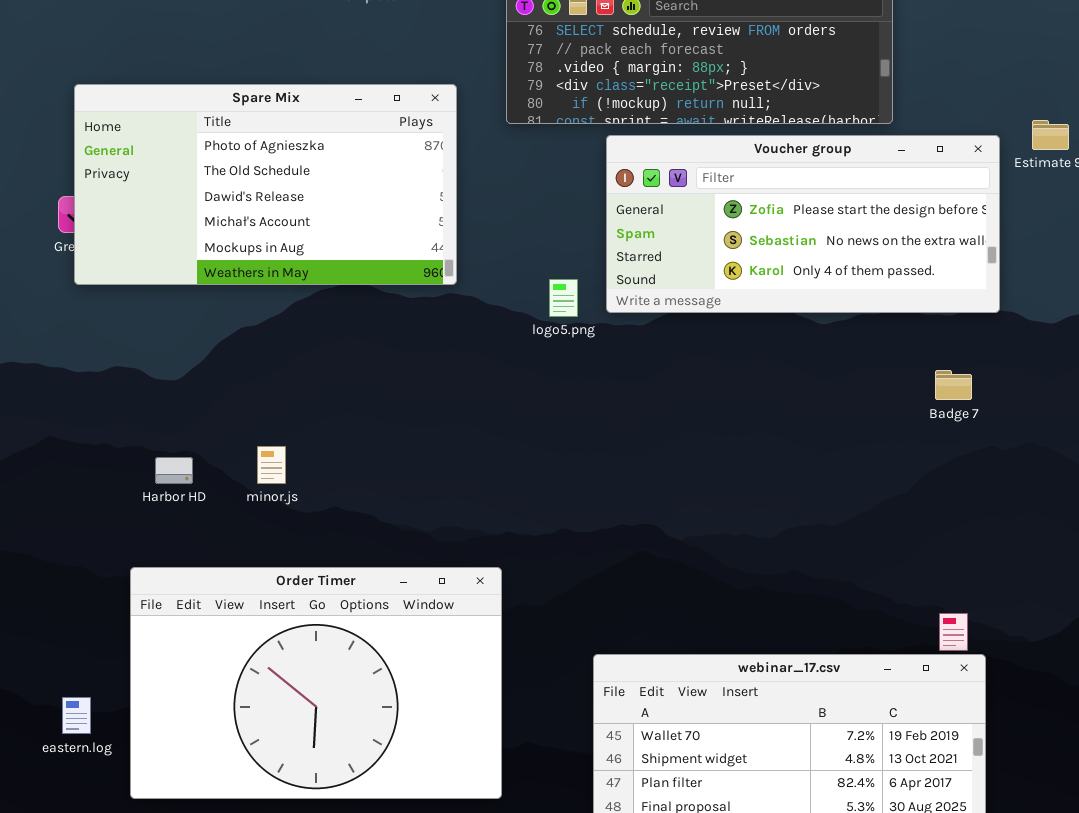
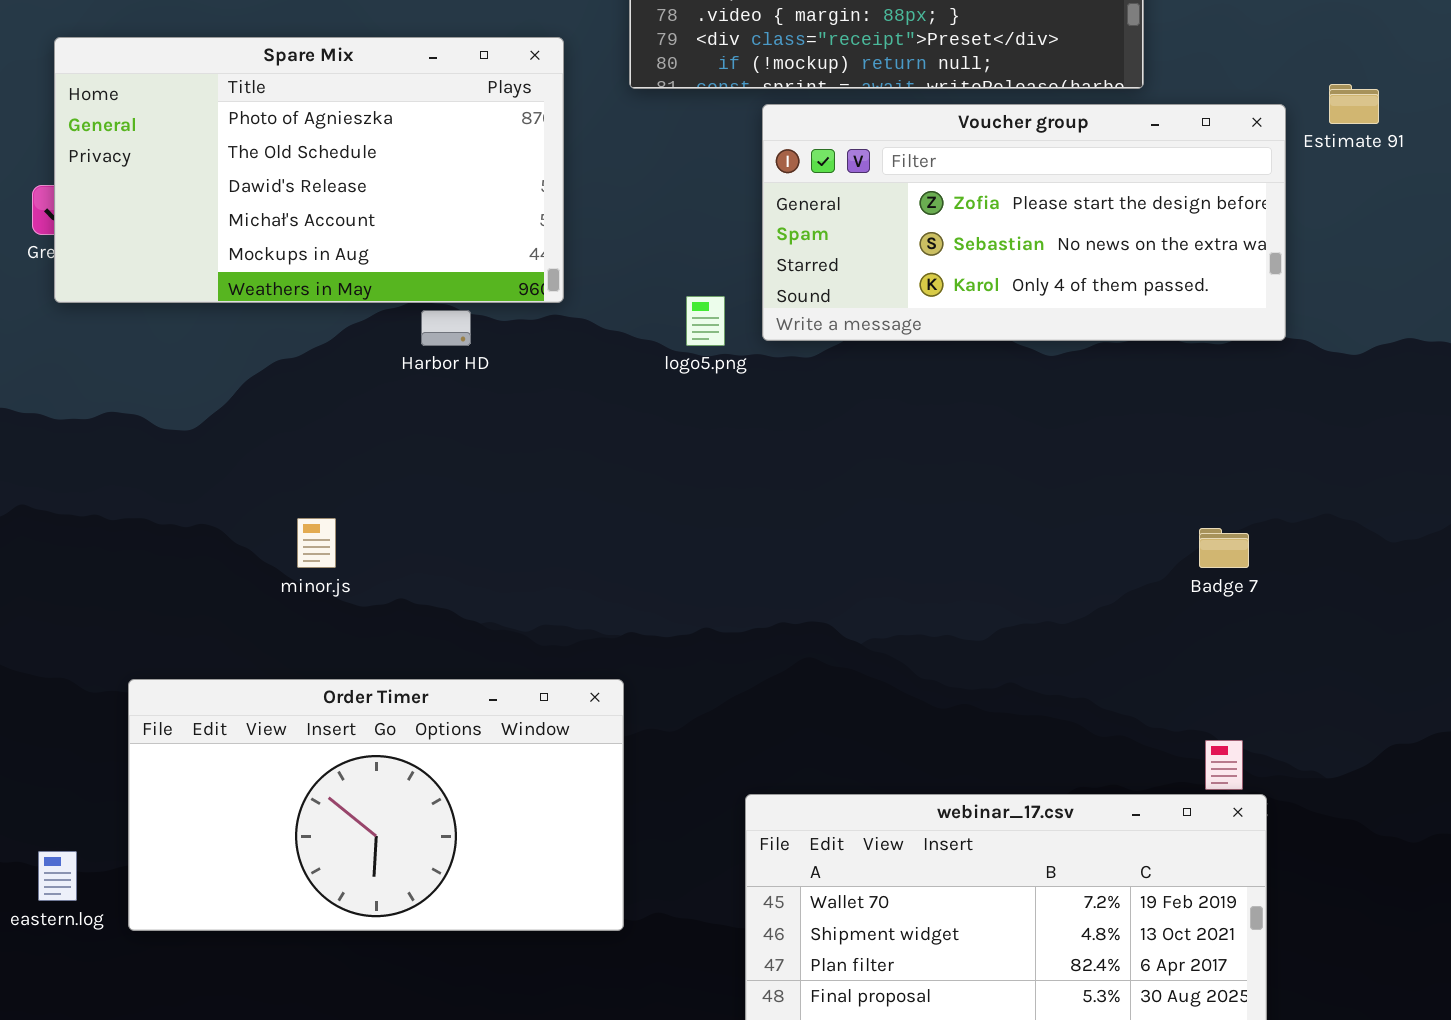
Badge 7: [935,370,972,400] -> [1199,528,1249,568], moved
Harbor HD: [155,457,193,484] -> [421,310,471,346], moved
Order Timer: [130,567,502,799] -> [128,679,624,931], resized

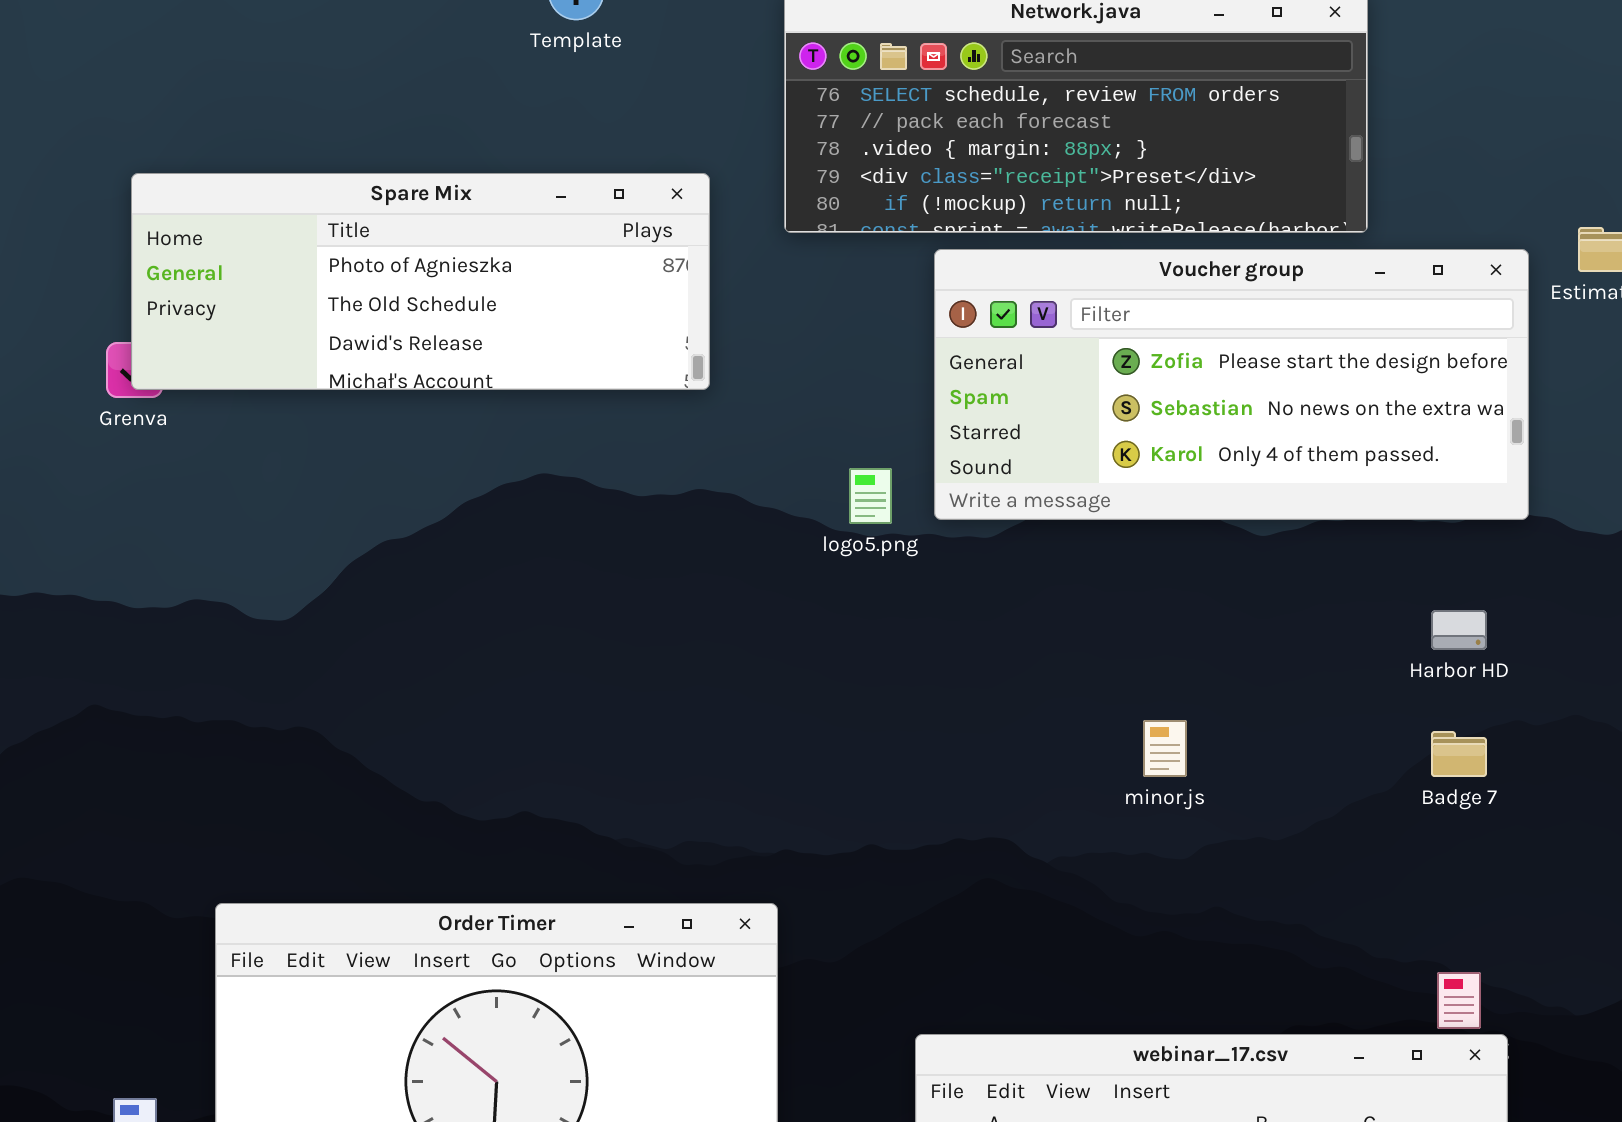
Spare Mix: [54,37,564,303] -> [131,173,710,390], resized
Harbor HD: [421,310,471,346] -> [1431,610,1487,650], moved
minor.js: [297,518,336,568] -> [1143,720,1187,777], moved

